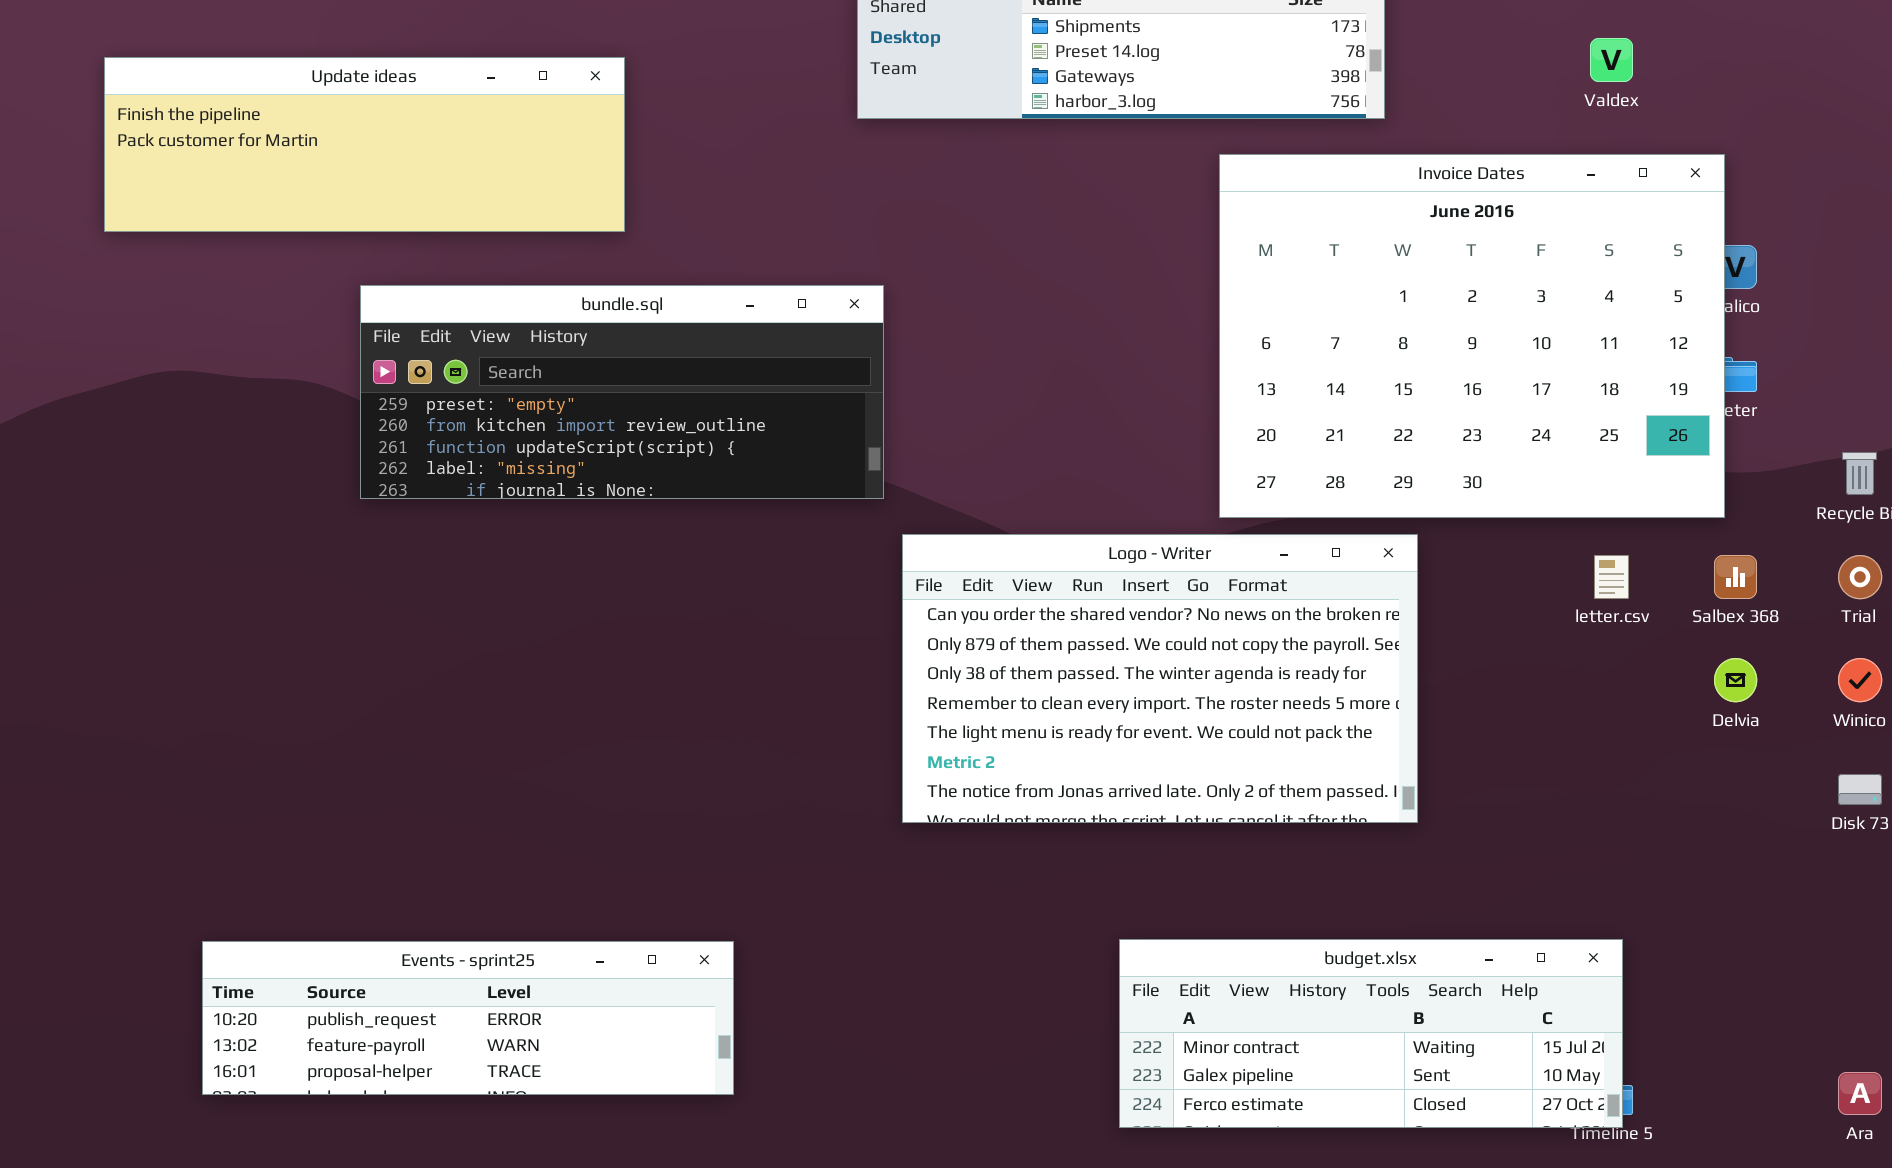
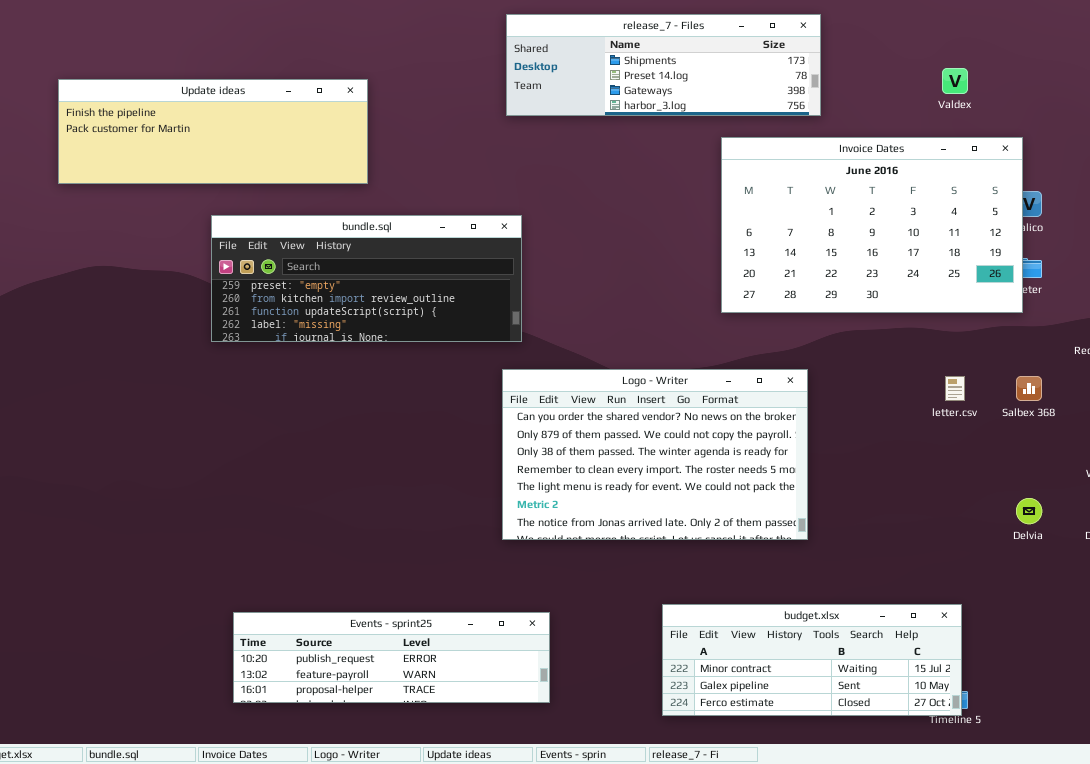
Invoice Dates: [1219,154,1725,518] -> [721,137,1023,313], resized
Logo - Writer: [902,534,1418,823] -> [502,369,808,540], moved
Delvia: [1714,658,1757,702] -> [1016,498,1042,524], moved
Events - sprint25: [202,941,734,1095] -> [233,612,550,703], moved

